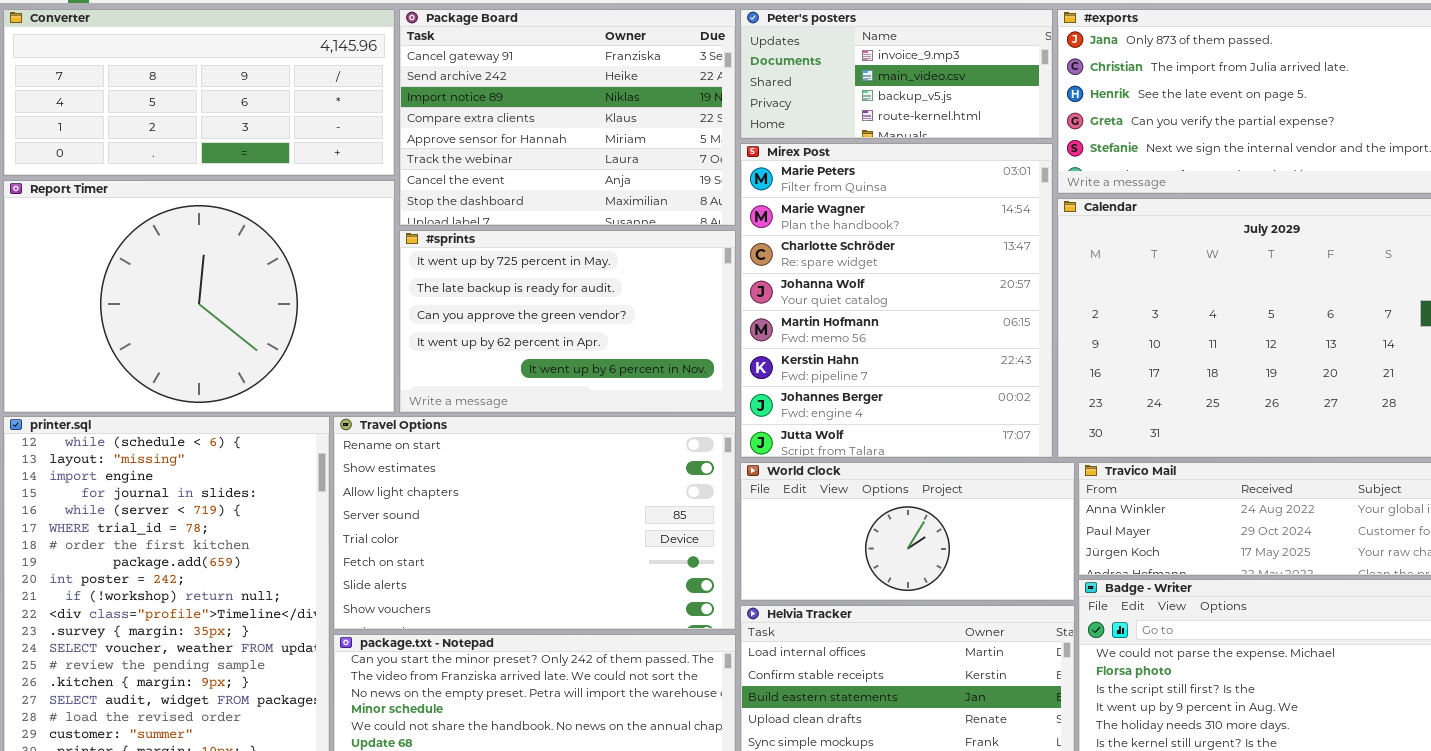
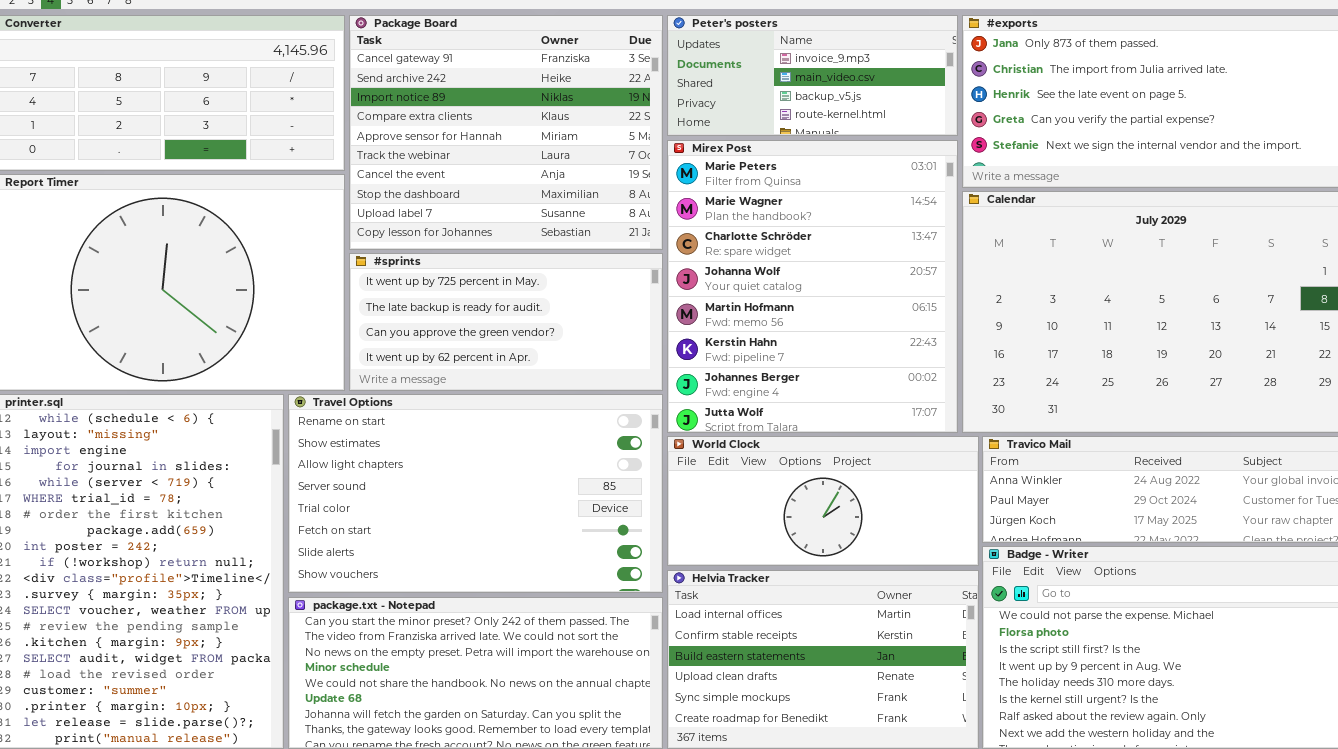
Package Board: [399,9,736,226] -> [349,15,663,250], resized
#sprints: [399,230,736,413] -> [349,253,663,391], resized

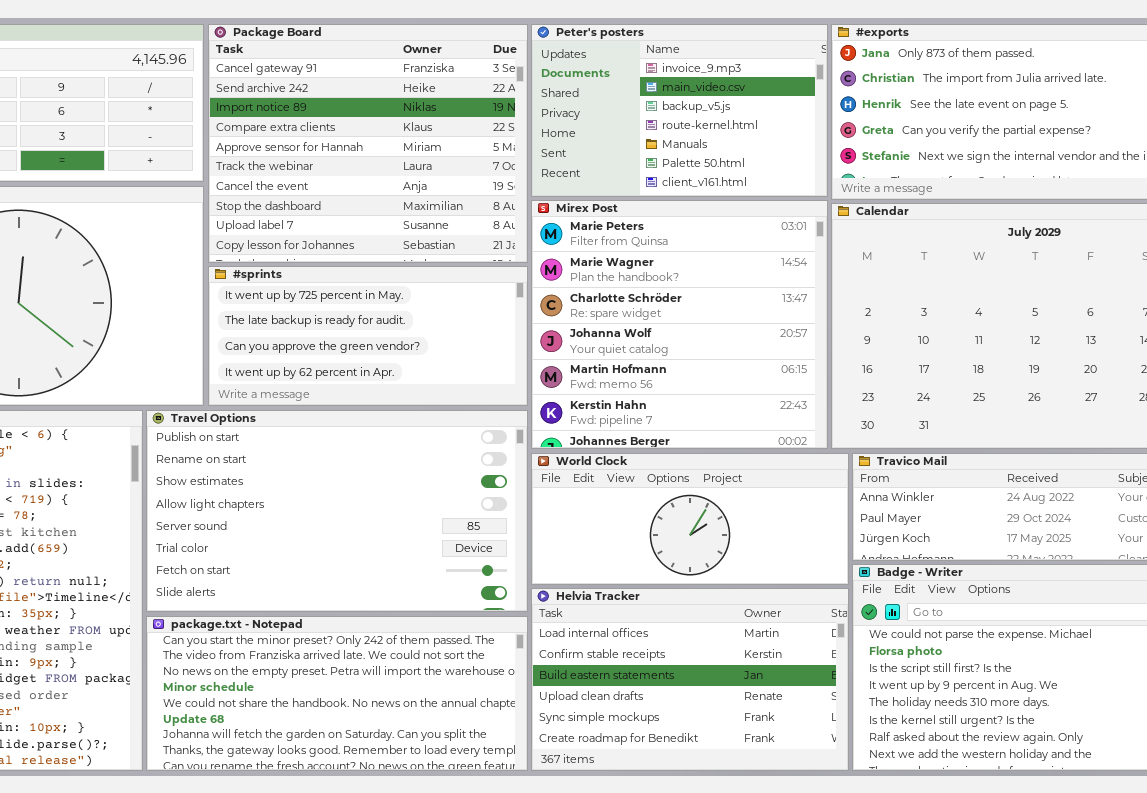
Peter's posters: [667,15,958,136] -> [531,24,828,197], resized
Mirex Post: [667,140,958,433] -> [531,200,828,449], resized
Travel Options: [288,394,663,593] -> [146,410,528,612], scrolled up 1 row

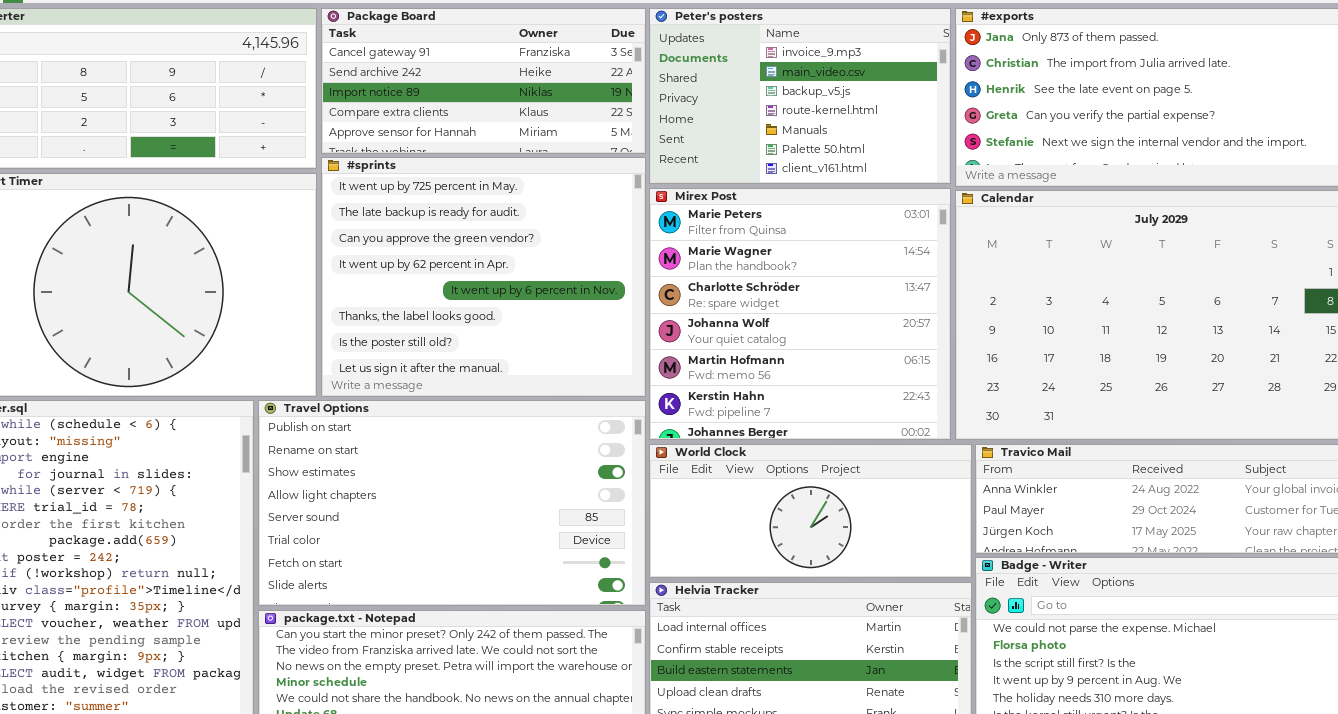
Package Board: [208,24,528,263] -> [321,8,646,154], resized
#sprints: [208,266,528,406] -> [321,157,646,397], resized

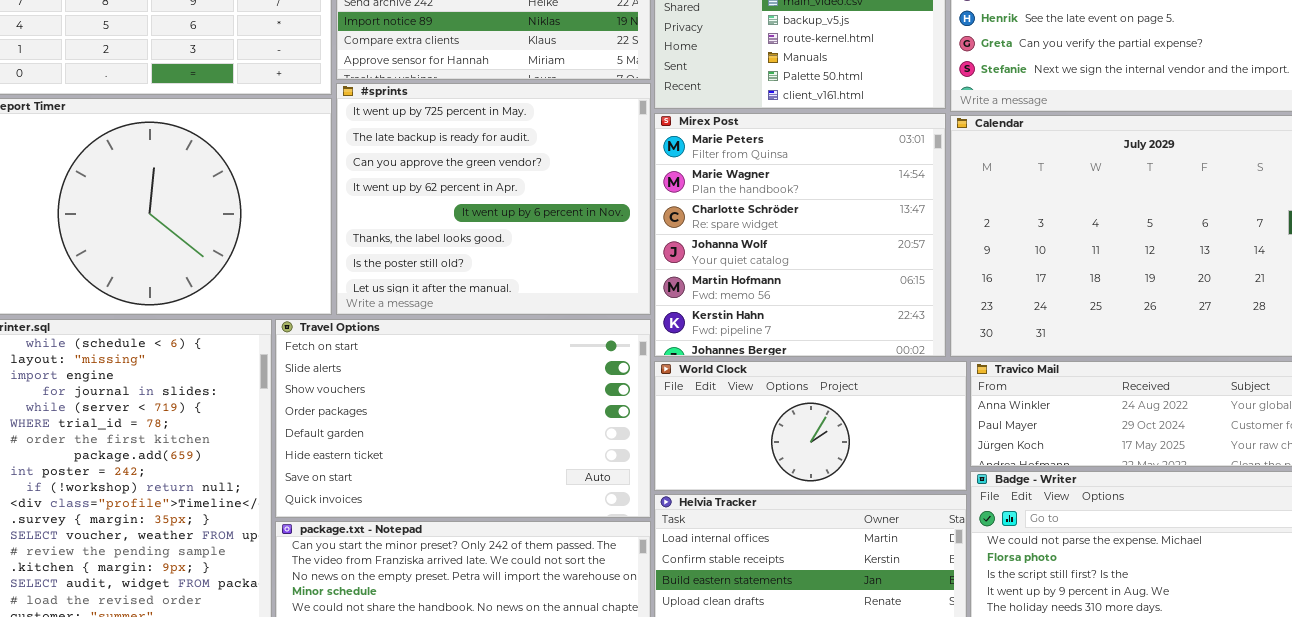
Travel Options: [258,400,646,606] -> [275,319,651,518], scrolled down 6 rows

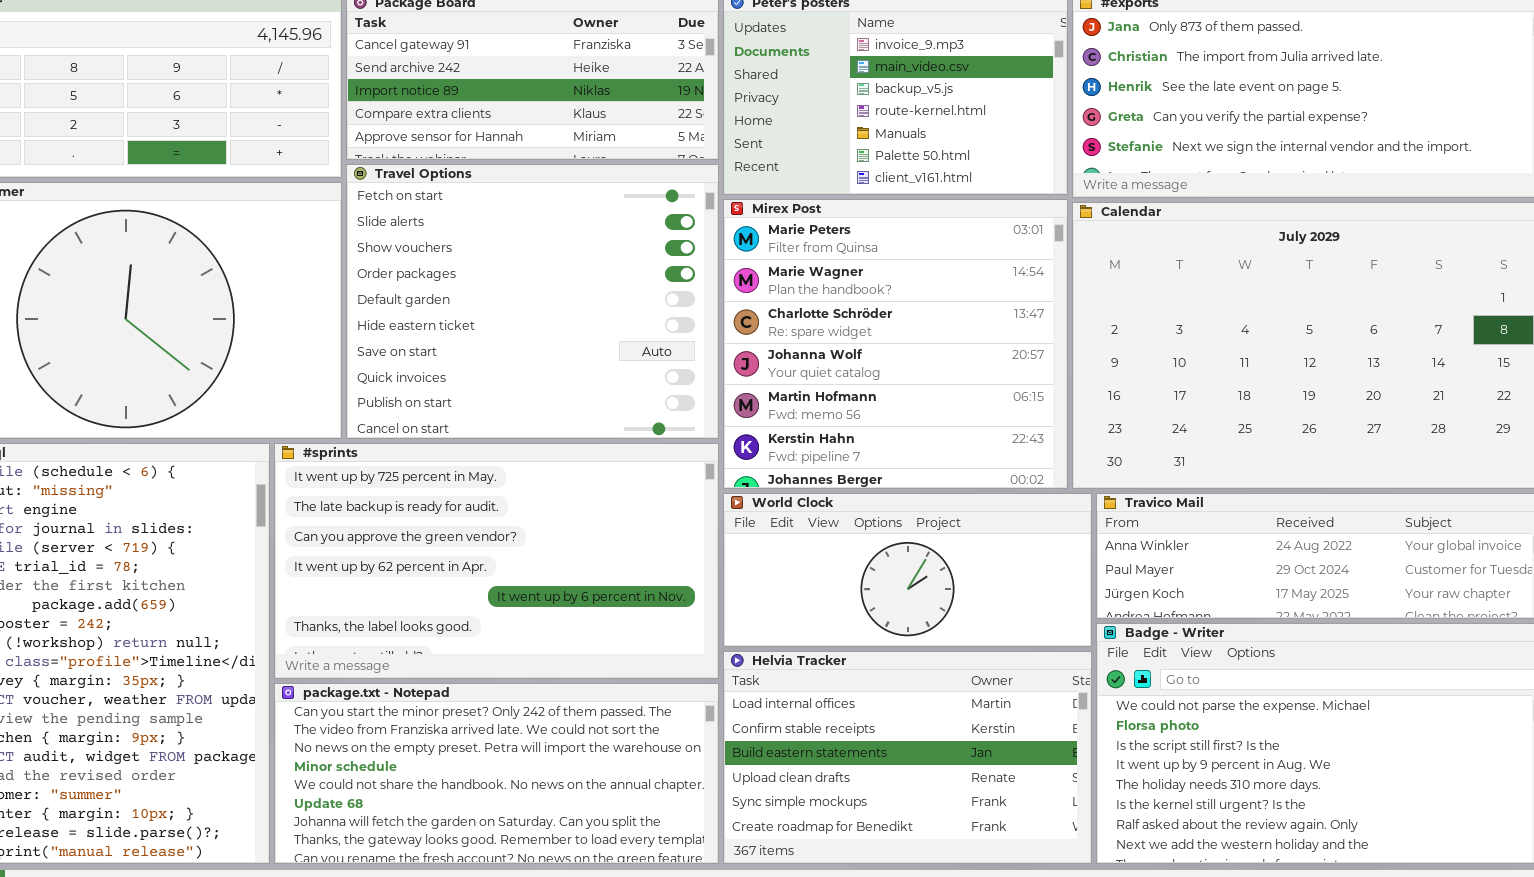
#sprints: [336,83,651,315] -> [274,443,719,679], moved, resized
Travel Options: [275,319,651,518] -> [346,164,719,439], moved, resized

